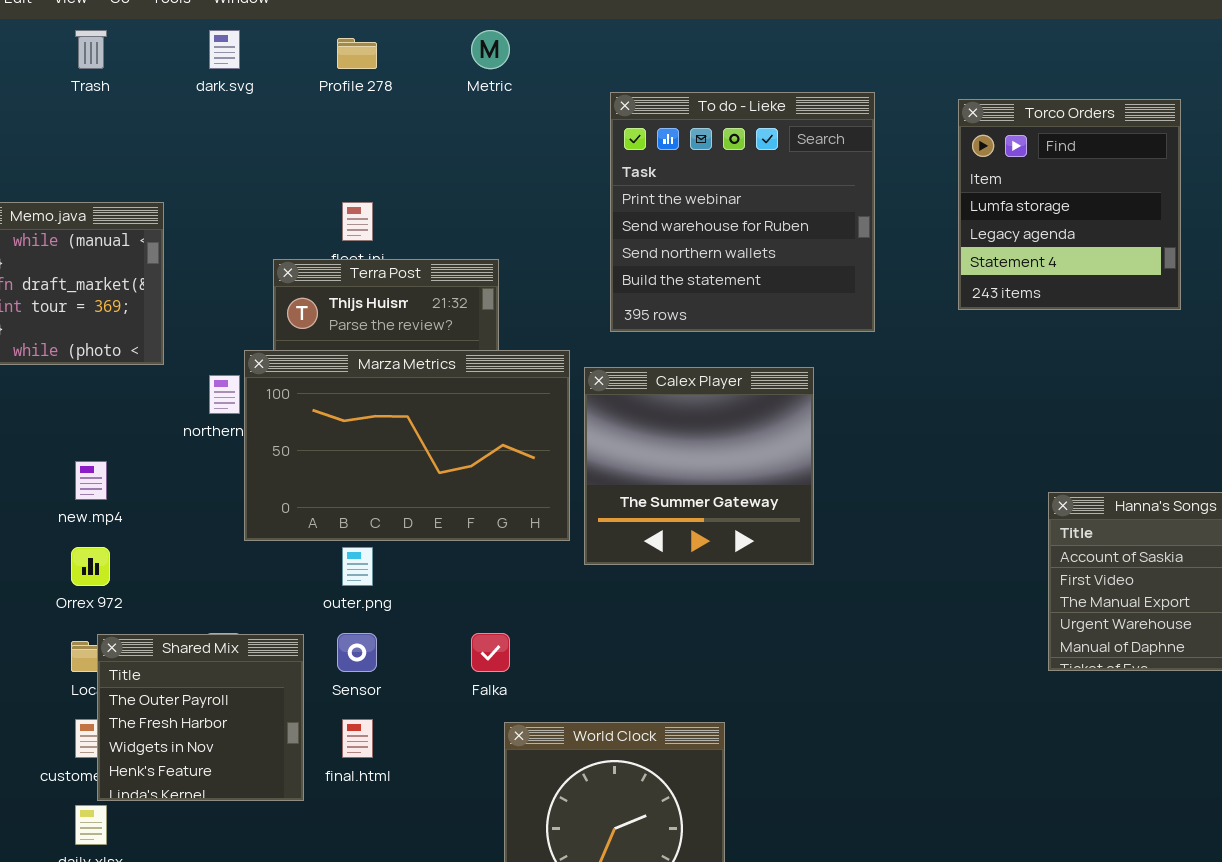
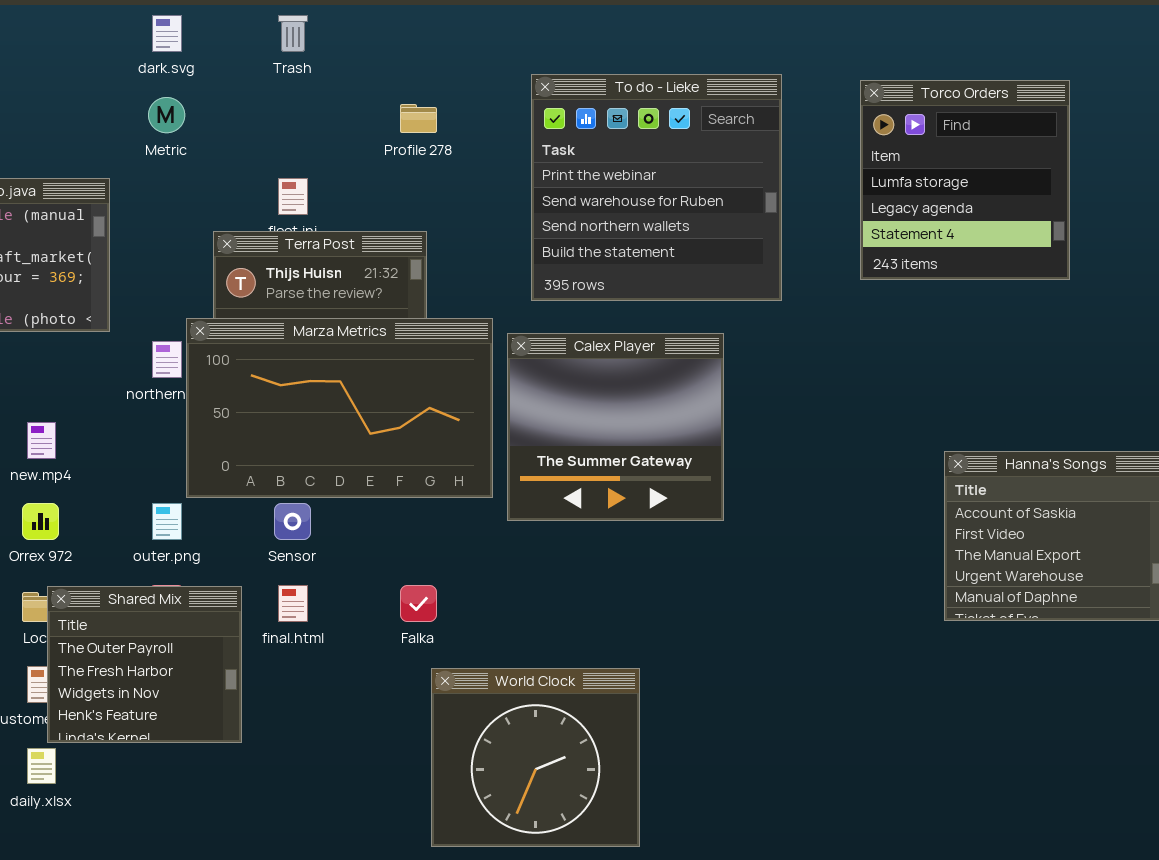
Trash: [75,30,107,69] -> [278,15,308,52], moved
Metric: [471,30,510,69] -> [148,97,185,133], moved
Profile 278: [337,38,377,69] -> [400,104,437,133], moved
outer.png: [342,547,373,586] -> [152,503,182,540], moved
Sensor: [337,633,377,672] -> [274,503,311,540], moved
final.html: [342,719,373,758] -> [278,585,308,622], moved

